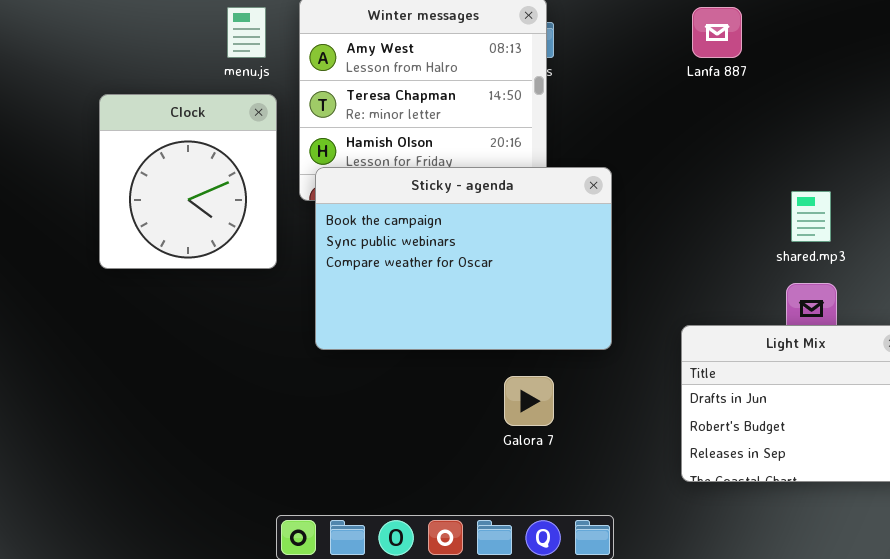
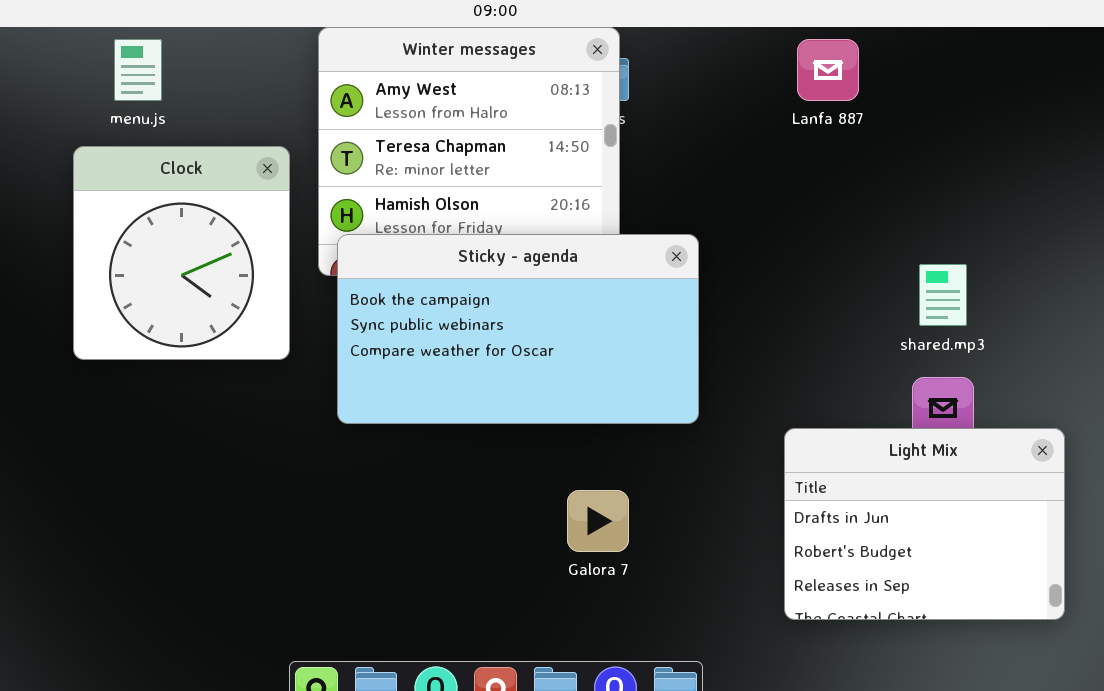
menu.js: [227,7,266,58] -> [114,39,162,101], moved
Sticky - agenda: [315,167,612,350] -> [337,234,699,424], resized

